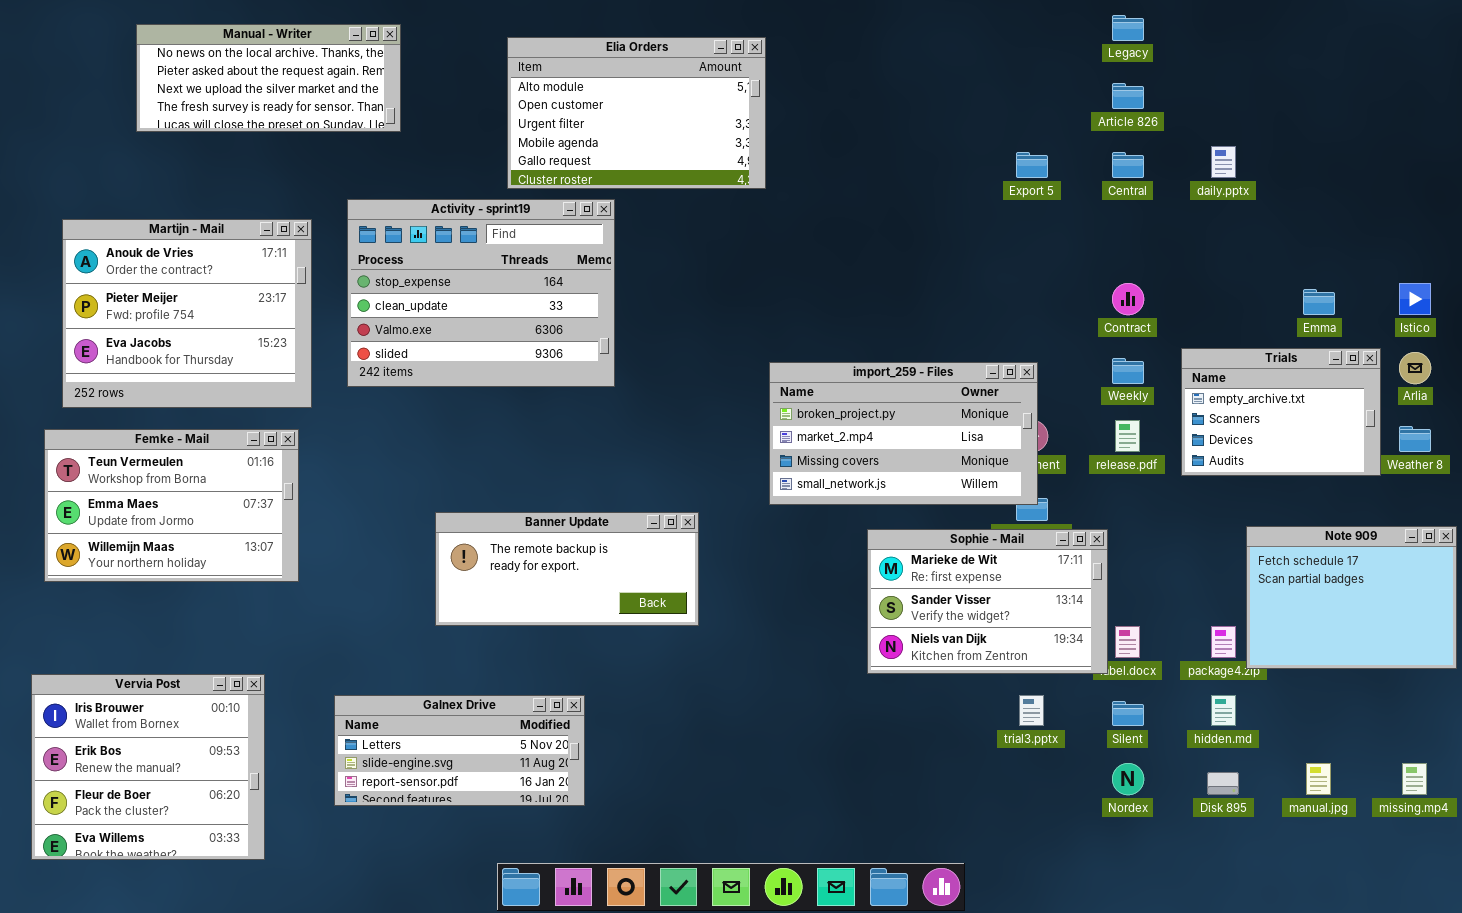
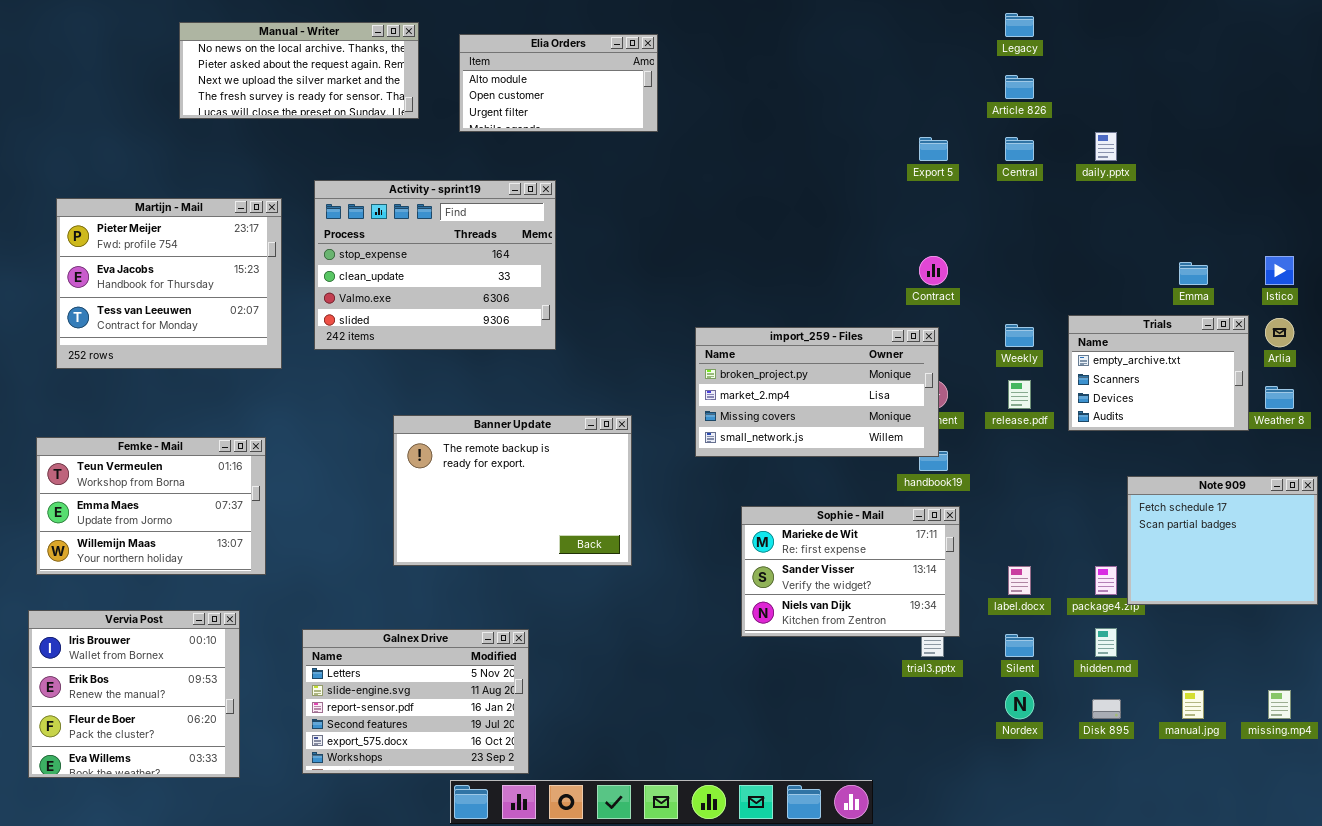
Manual - Writer: [136,24,401,132] -> [179,22,419,119], moved
Elia Orders: [507,37,766,189] -> [459,34,658,132], resized
Martijn - Mail: [62,219,312,408] -> [56,198,282,369], scrolled down 1 row
Contract: [1112,283,1144,315] -> [919,256,948,285], moved
Femke - Mail: [44,429,299,582] -> [36,437,266,575], moved
Banner Update: [435,512,699,626] -> [393,415,632,566], resized
Sophie - Mail: [867,529,1108,674] -> [741,506,960,637], moved
Galnex Drive: [334,695,585,806] -> [302,629,529,774], resized

